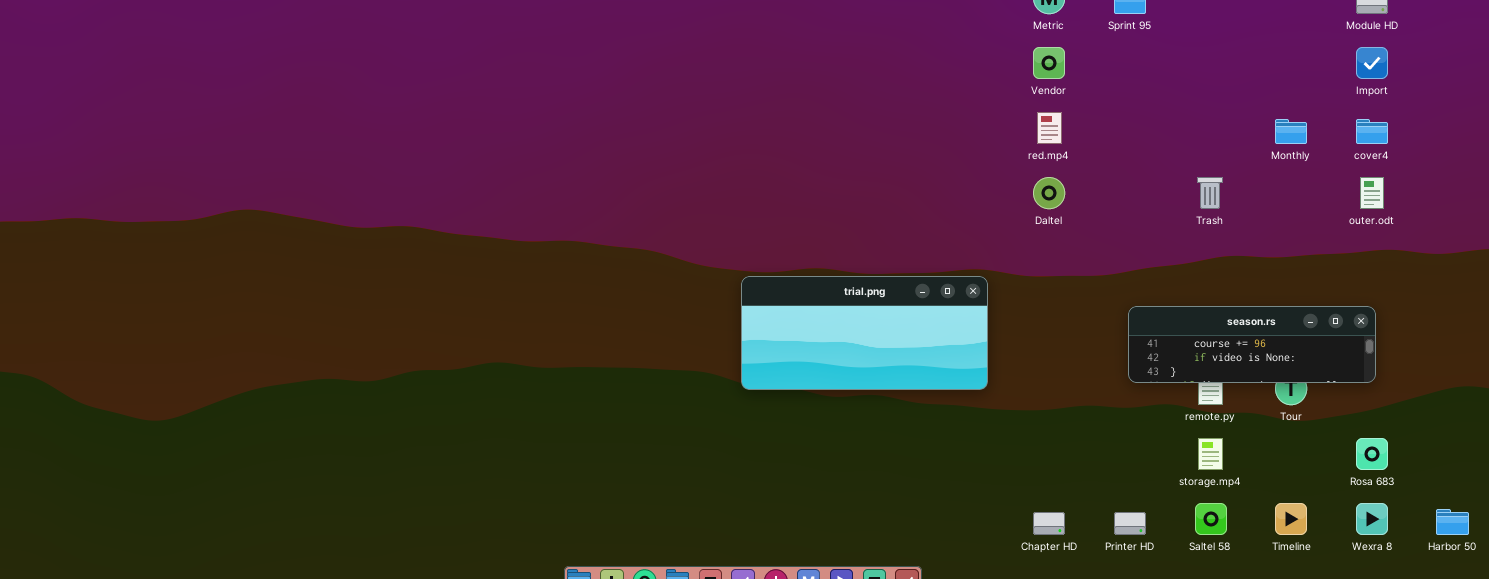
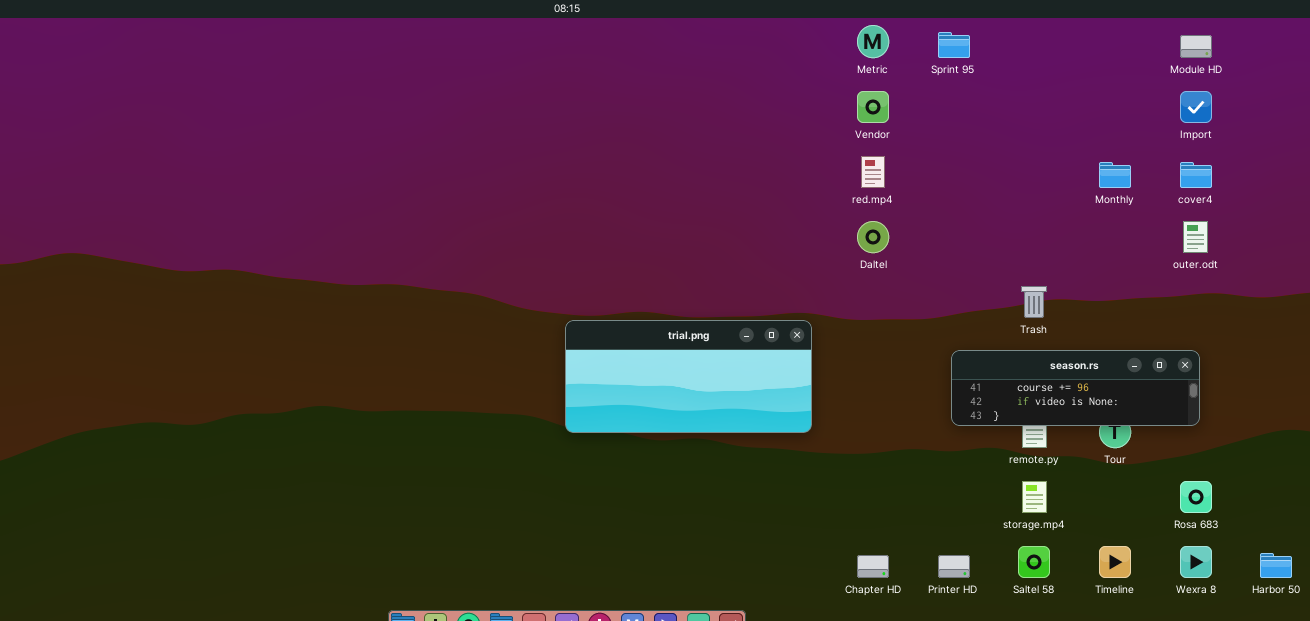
Trash: [1197,177,1223,209] -> [1021,286,1047,318], moved

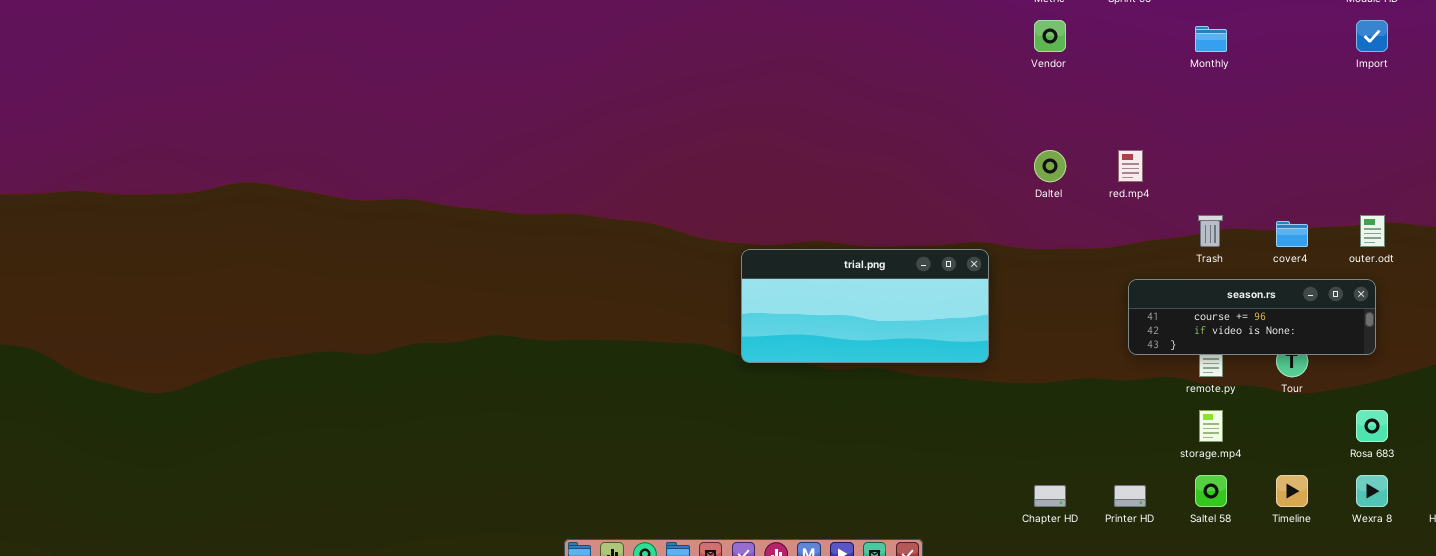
red.mp4: [861,156,885,188] -> [1118,150,1143,182], moved
Monthly: [1099,162,1131,188] -> [1195,26,1227,52], moved
cover4: [1180,162,1212,188] -> [1276,221,1308,247], moved
outer.odt: [1183,221,1208,253] -> [1360,215,1385,247], moved

